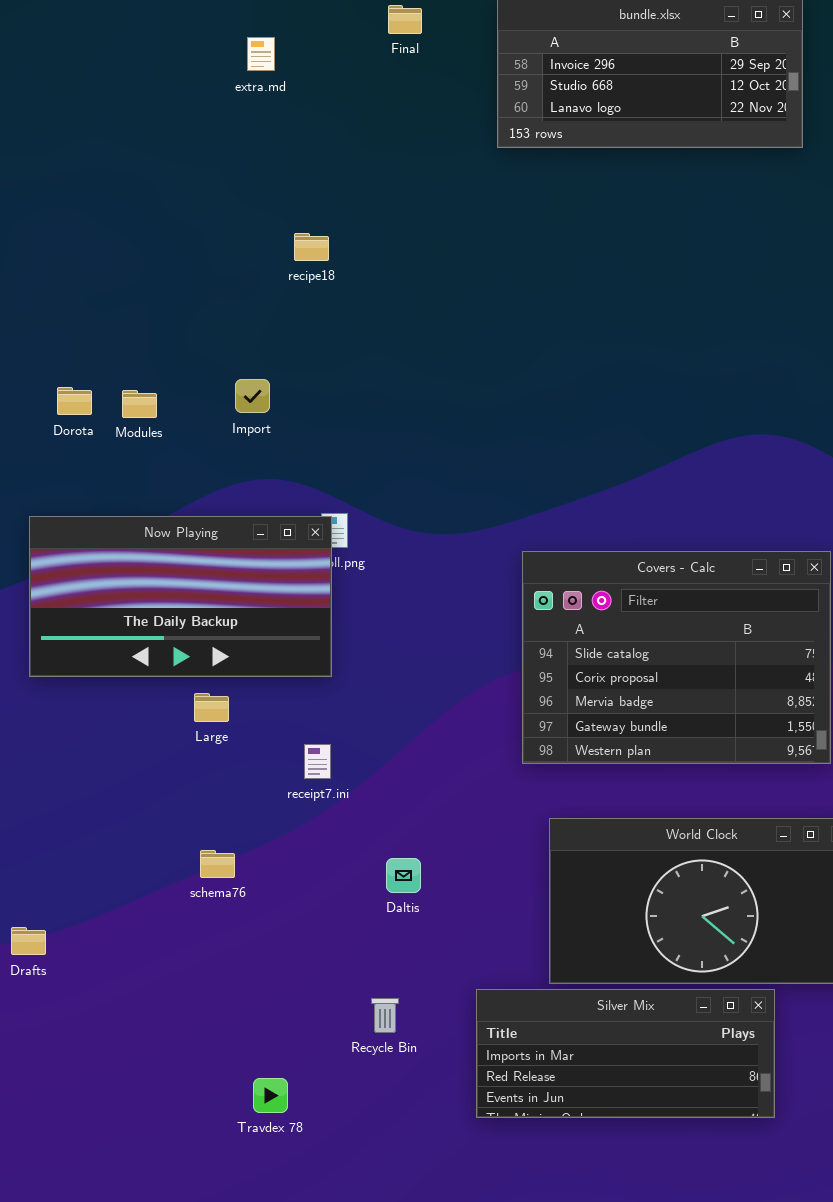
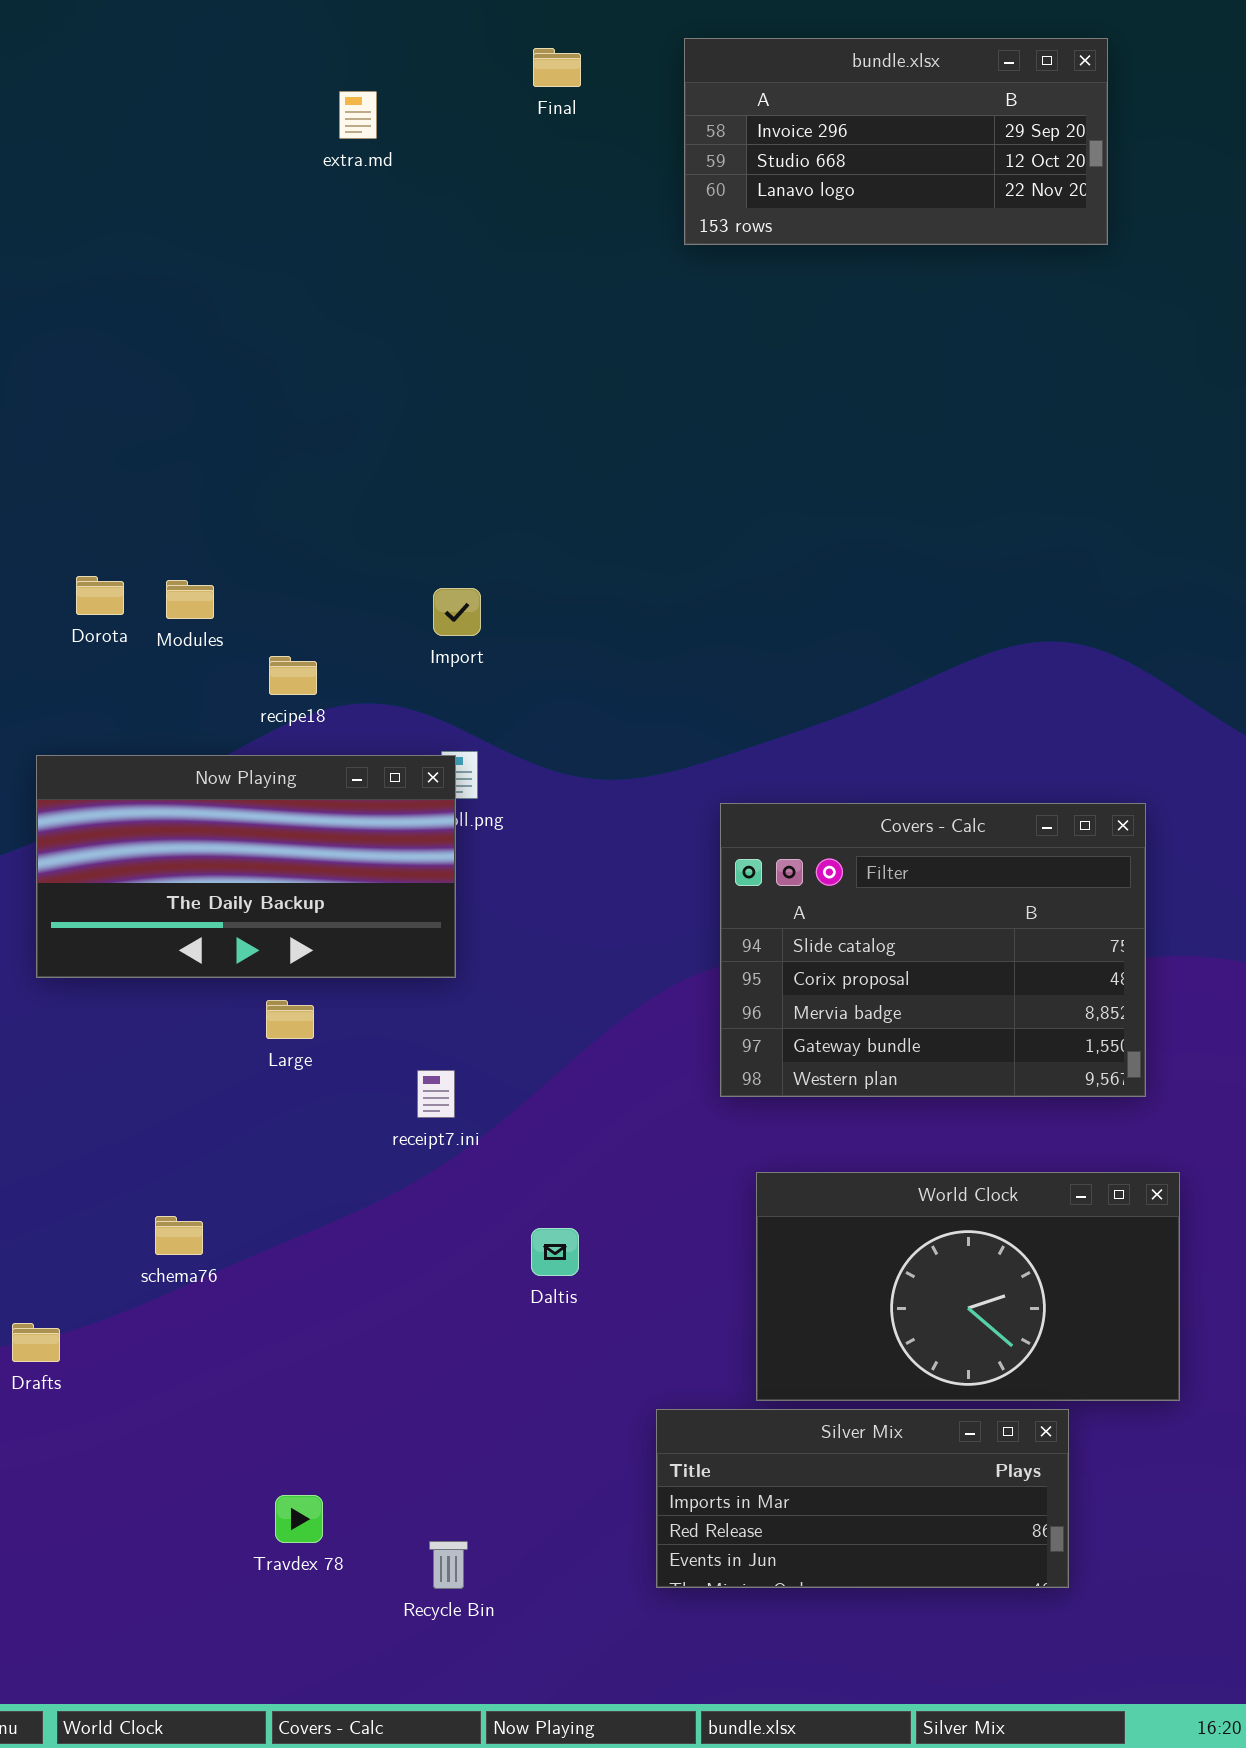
recipe18: [294,233,329,261] -> [269,656,317,695], moved
Import: [235,379,270,413] -> [433,588,481,636], moved
schema76: [200,850,235,878] -> [155,1216,203,1255], moved
Recycle Bin: [371,998,399,1033] -> [429,1541,468,1589], moved
Travdex 78: [253,1078,288,1113] -> [275,1495,323,1543], moved

